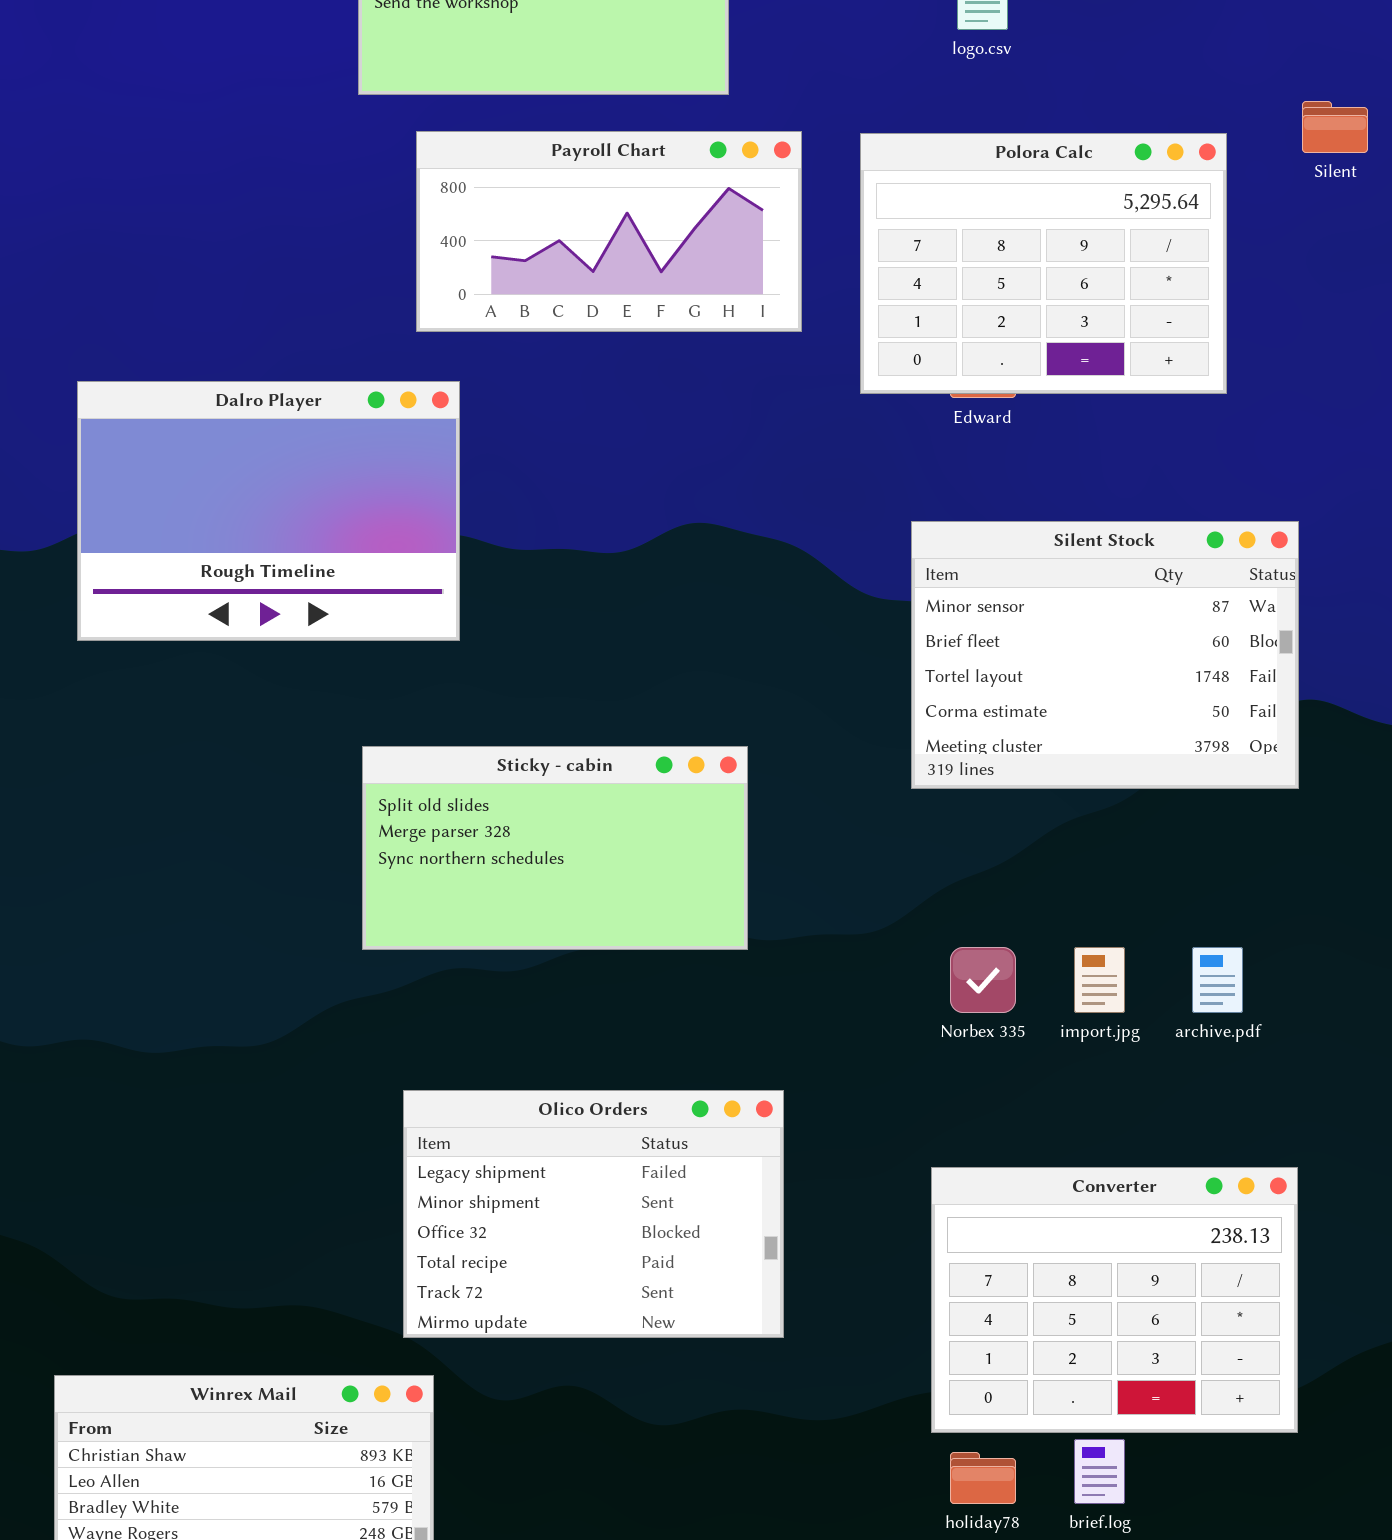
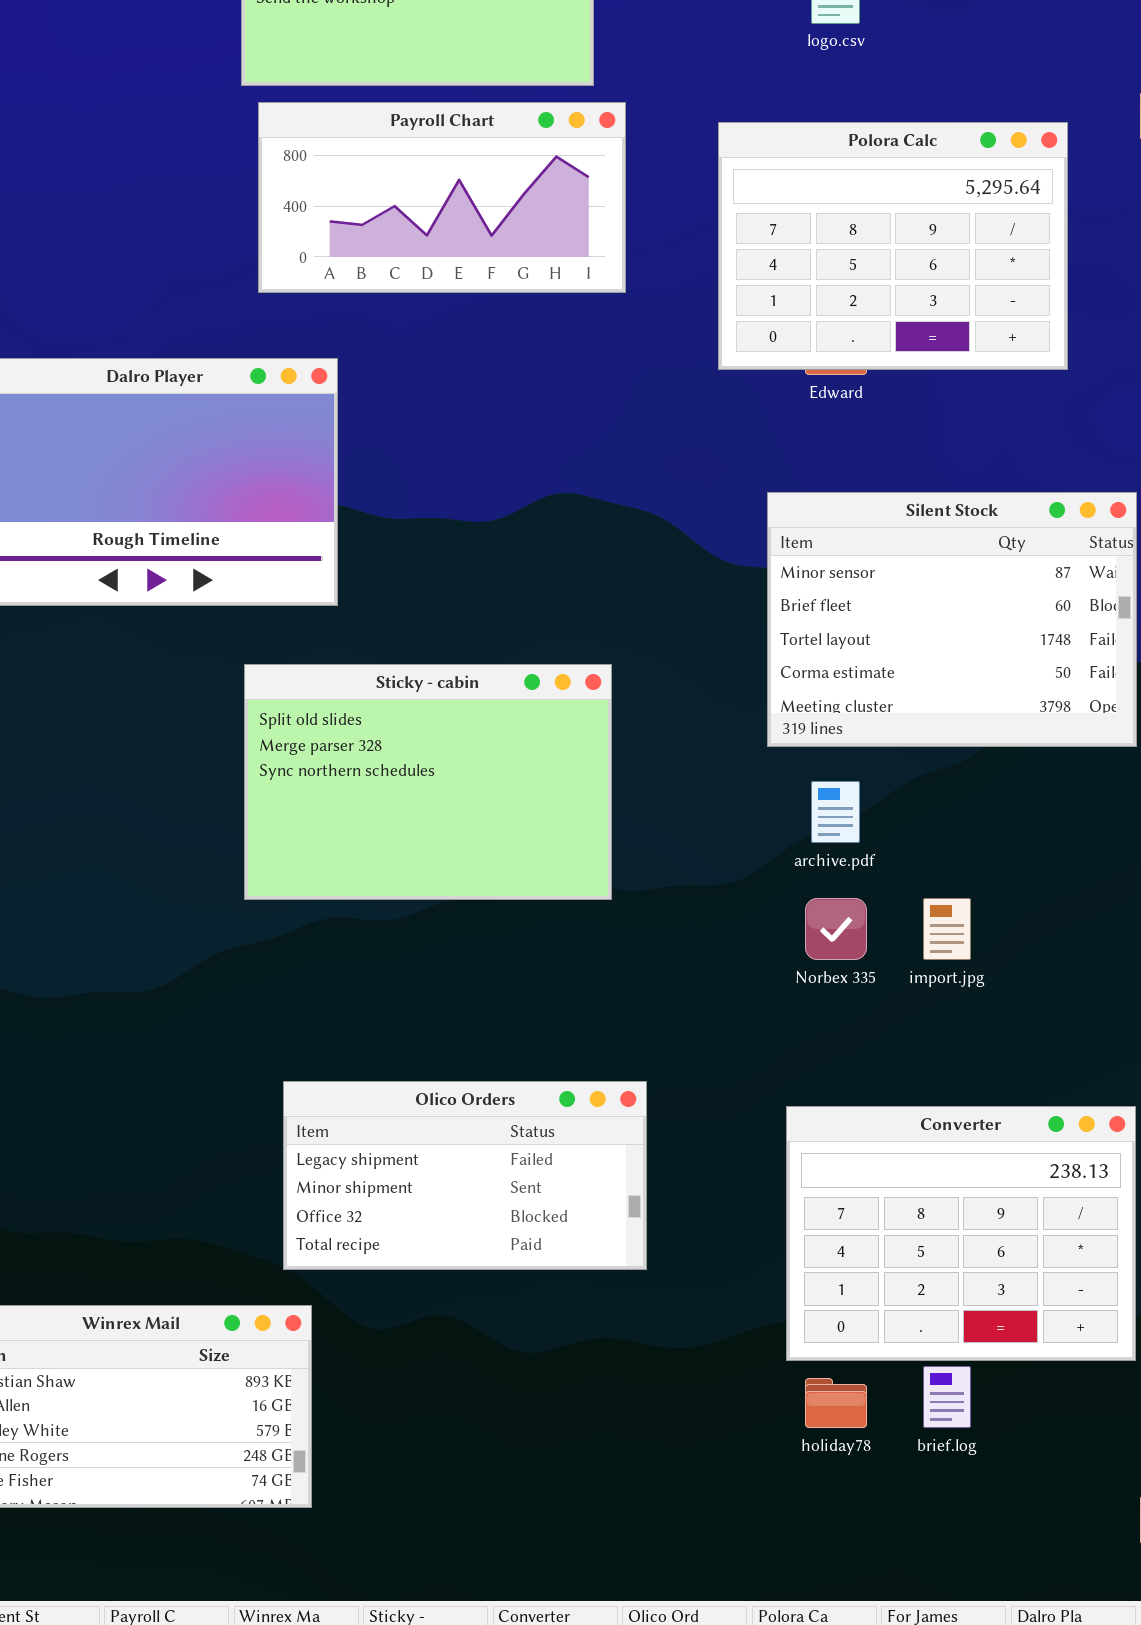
Payroll Chart: [416,131,802,332] -> [258,102,626,293], moved
Sticky - cabin: [362,746,748,950] -> [244,664,612,900], resized
archive.pdf: [1192,947,1243,1013] -> [811,781,860,843], moved
Olico Orders: [403,1090,784,1338] -> [283,1081,647,1270], resized

